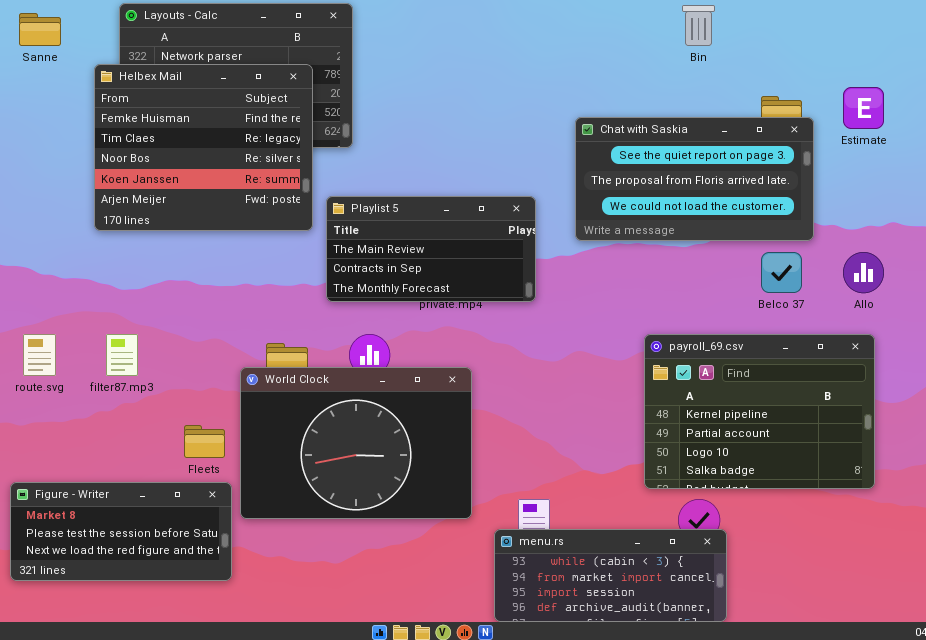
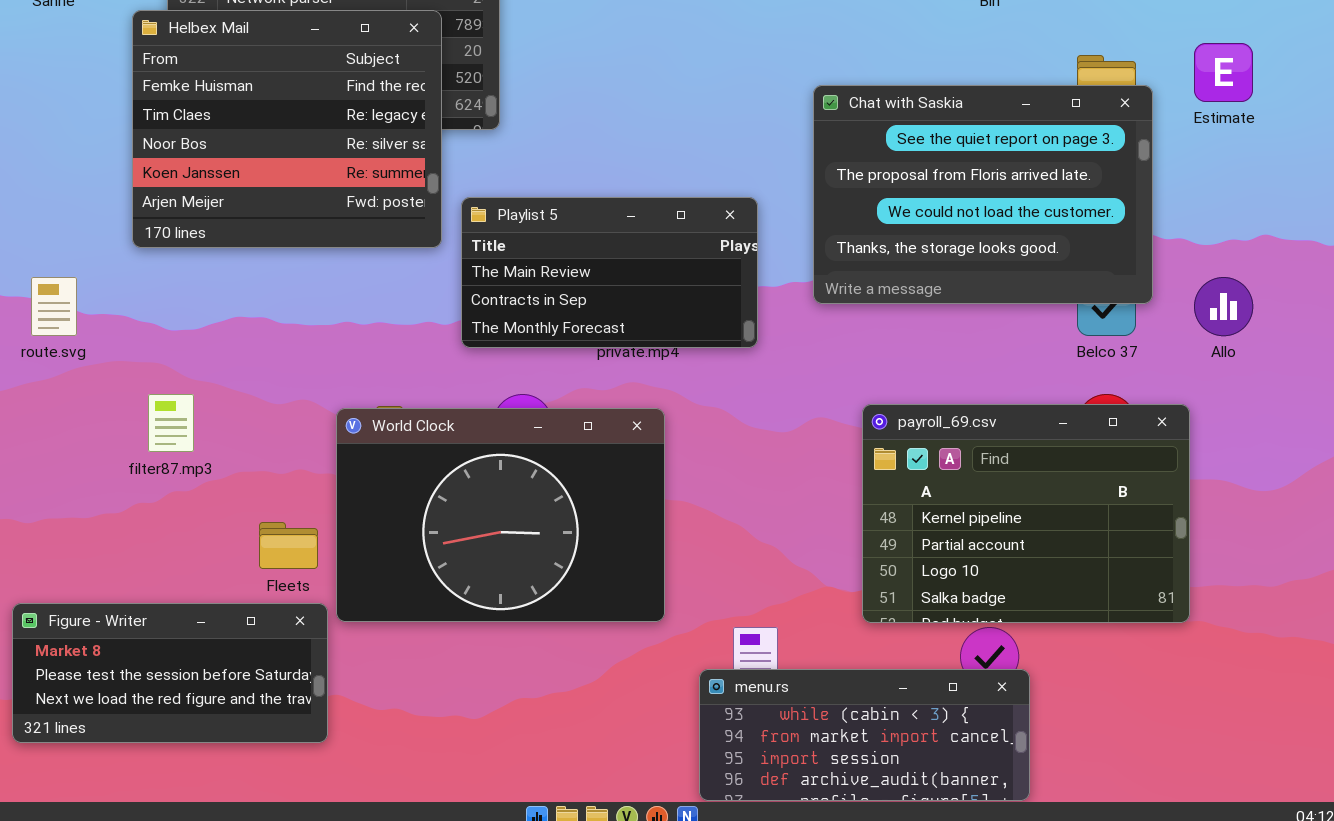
Chat with Saskia: [575,117,814,241] -> [813,85,1153,304], resized
route.svg: [23,334,56,376] -> [31,277,77,336], moved
payroll_69.csv: [644,334,875,489] -> [862,404,1190,623], moved
World Clock: [240,367,472,519] -> [336,408,665,622], moved

